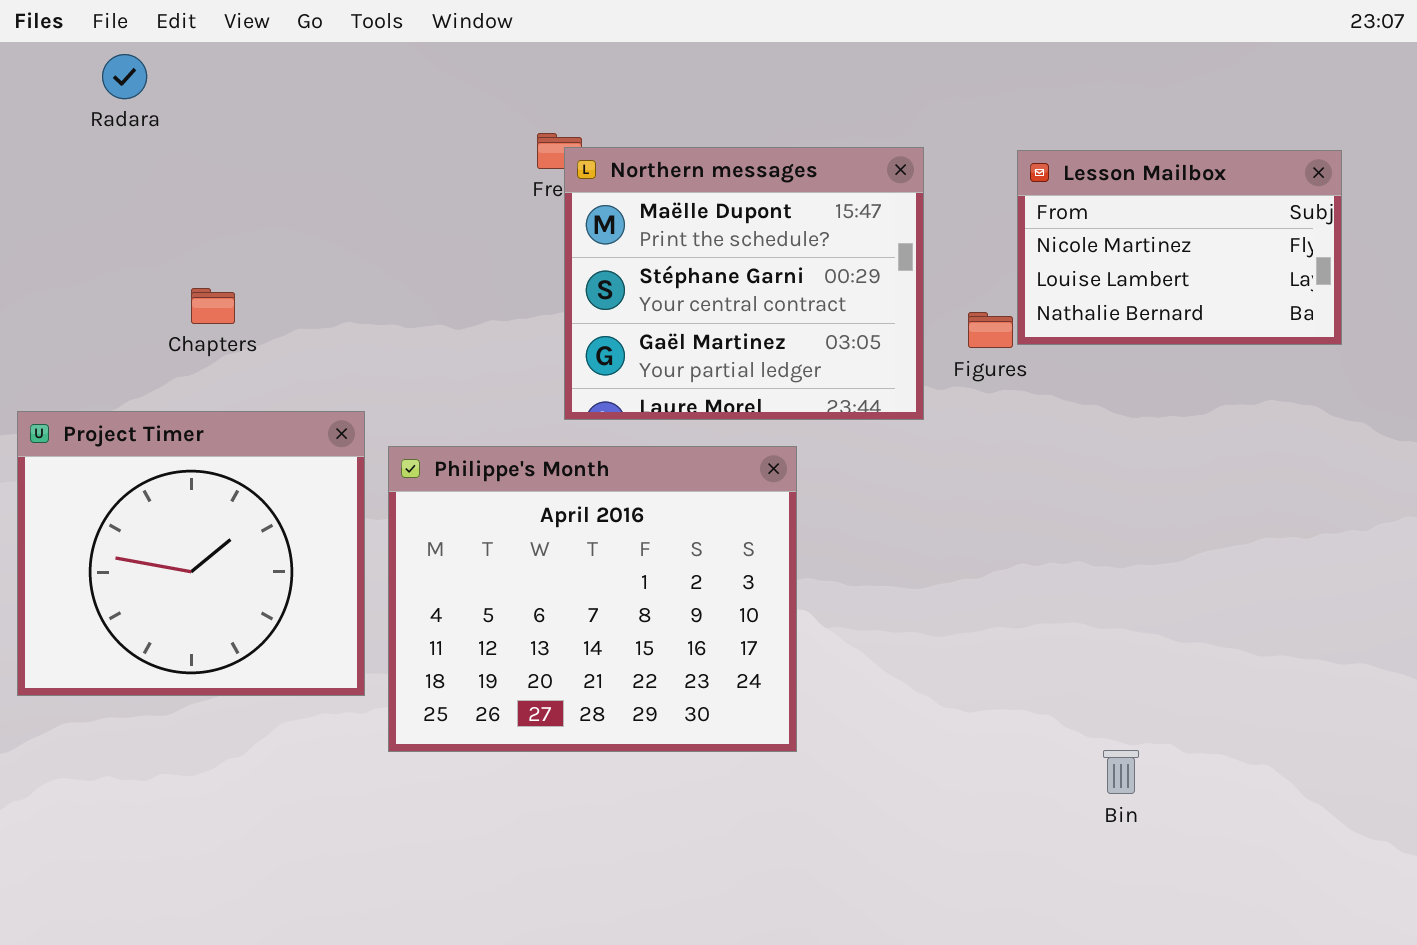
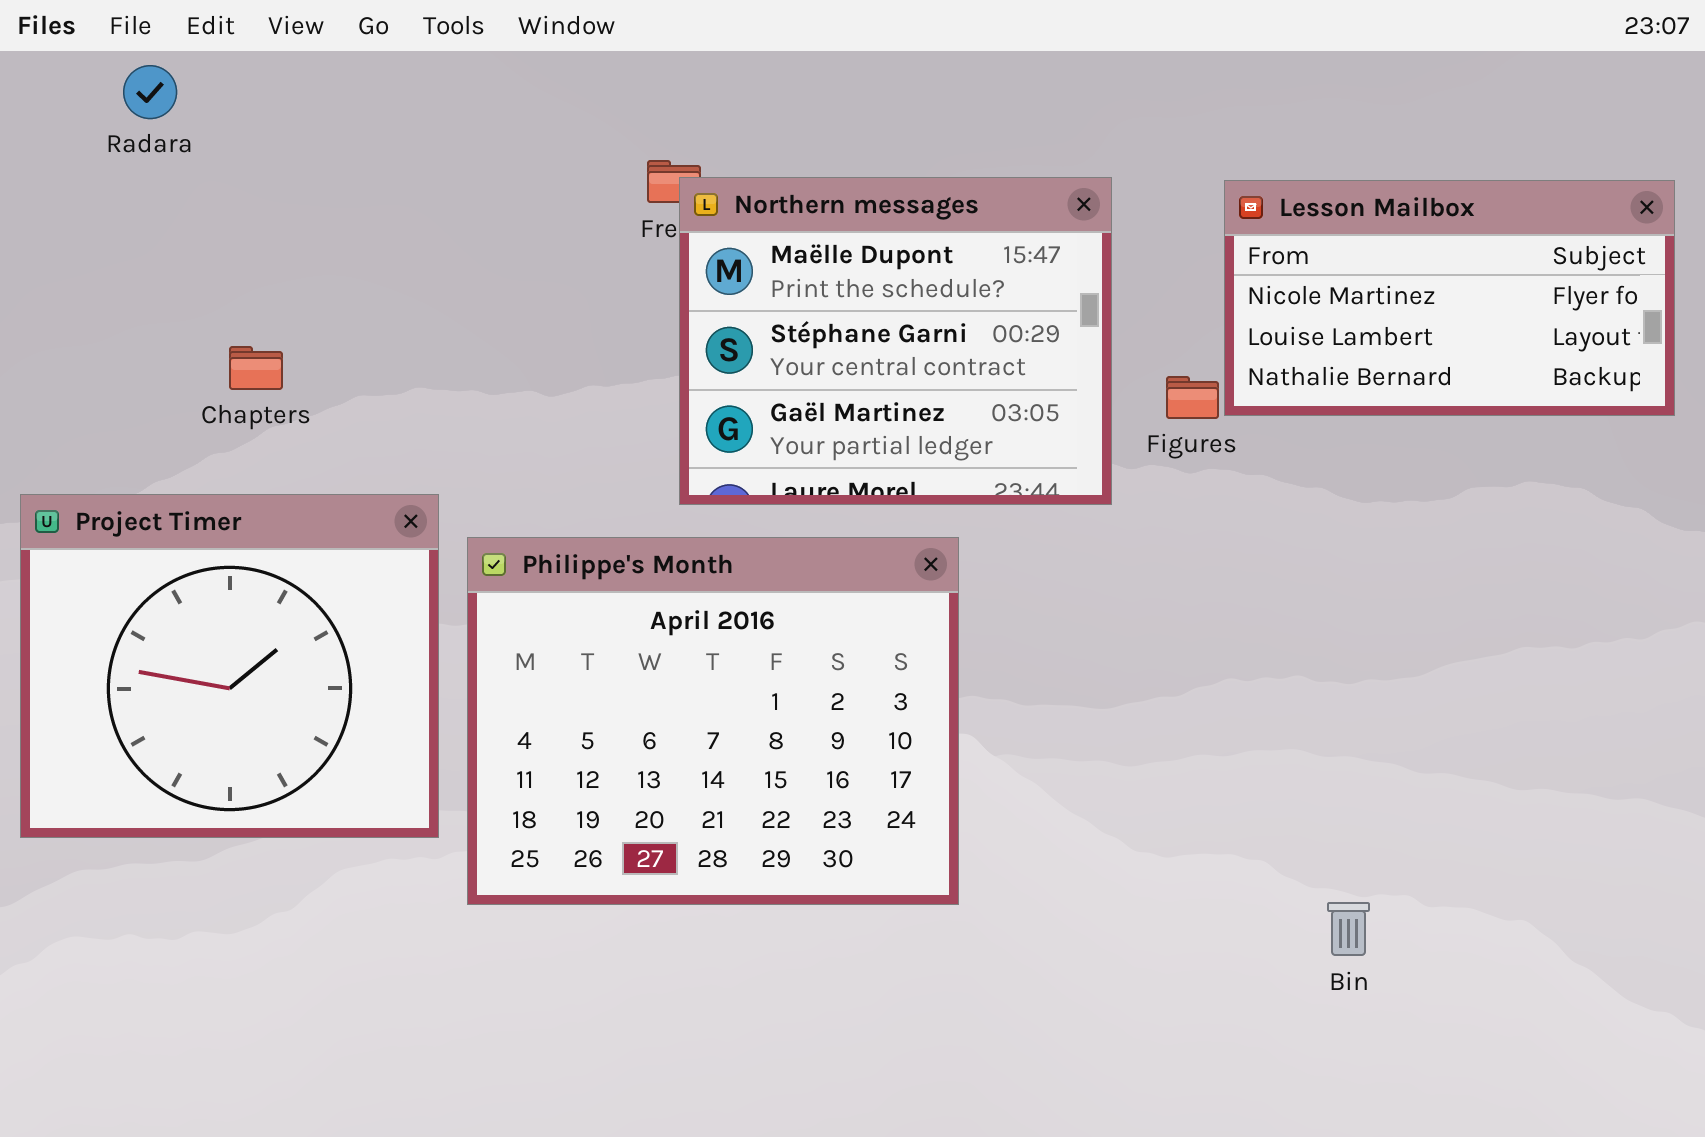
Lesson Mailbox: [1017,150,1342,345] -> [1224,180,1675,416], resized

